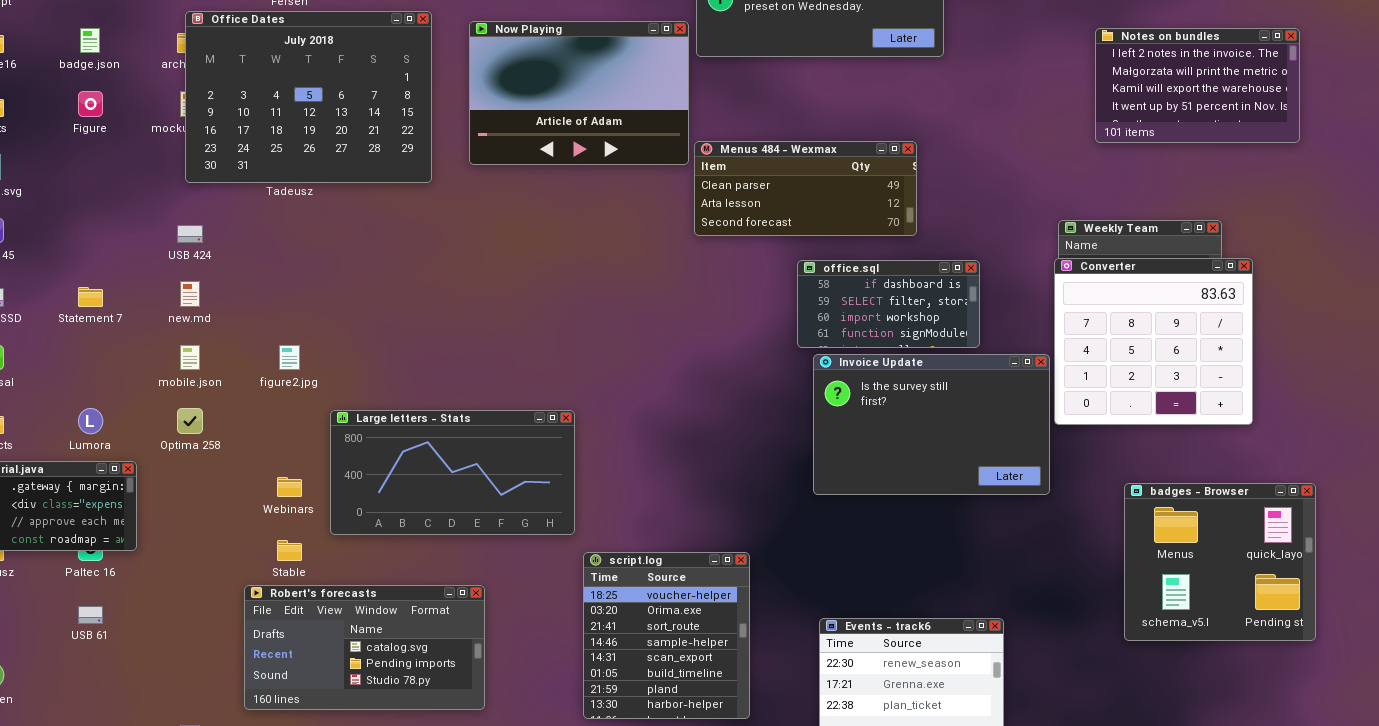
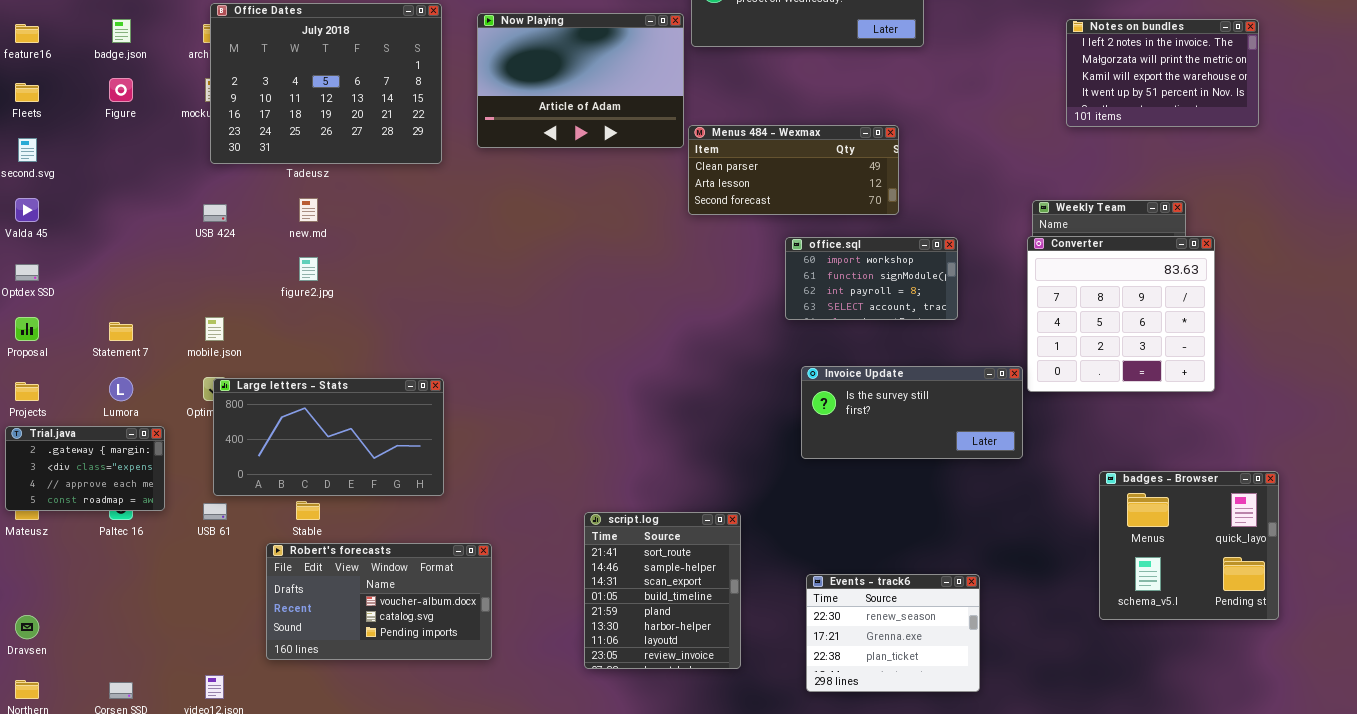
office.sql: [797,260,980,348] -> [785,237,958,320], scrolled down 2 rows
new.md: [180,281,200,307] -> [299,198,318,222], moved
Statement 7: [78,287,103,307] -> [109,322,133,341], moved
figure2.jpg: [279,345,300,370] -> [299,257,318,281], moved
Invoice Update: [813,354,1050,495] -> [801,366,1023,459], resized
Large letters - Stats: [330,410,575,535] -> [213,378,444,496], moved
badges - Browser: [1124,483,1316,641] -> [1099,471,1279,620], moved
script.log: [583,552,750,719] -> [584,512,741,669], scrolled down 2 rows
Robert's forecasts: [244,585,485,710] -> [266,543,492,660], scrolled up 1 row
USB 61: [78,606,103,624] -> [203,503,227,520], moved

